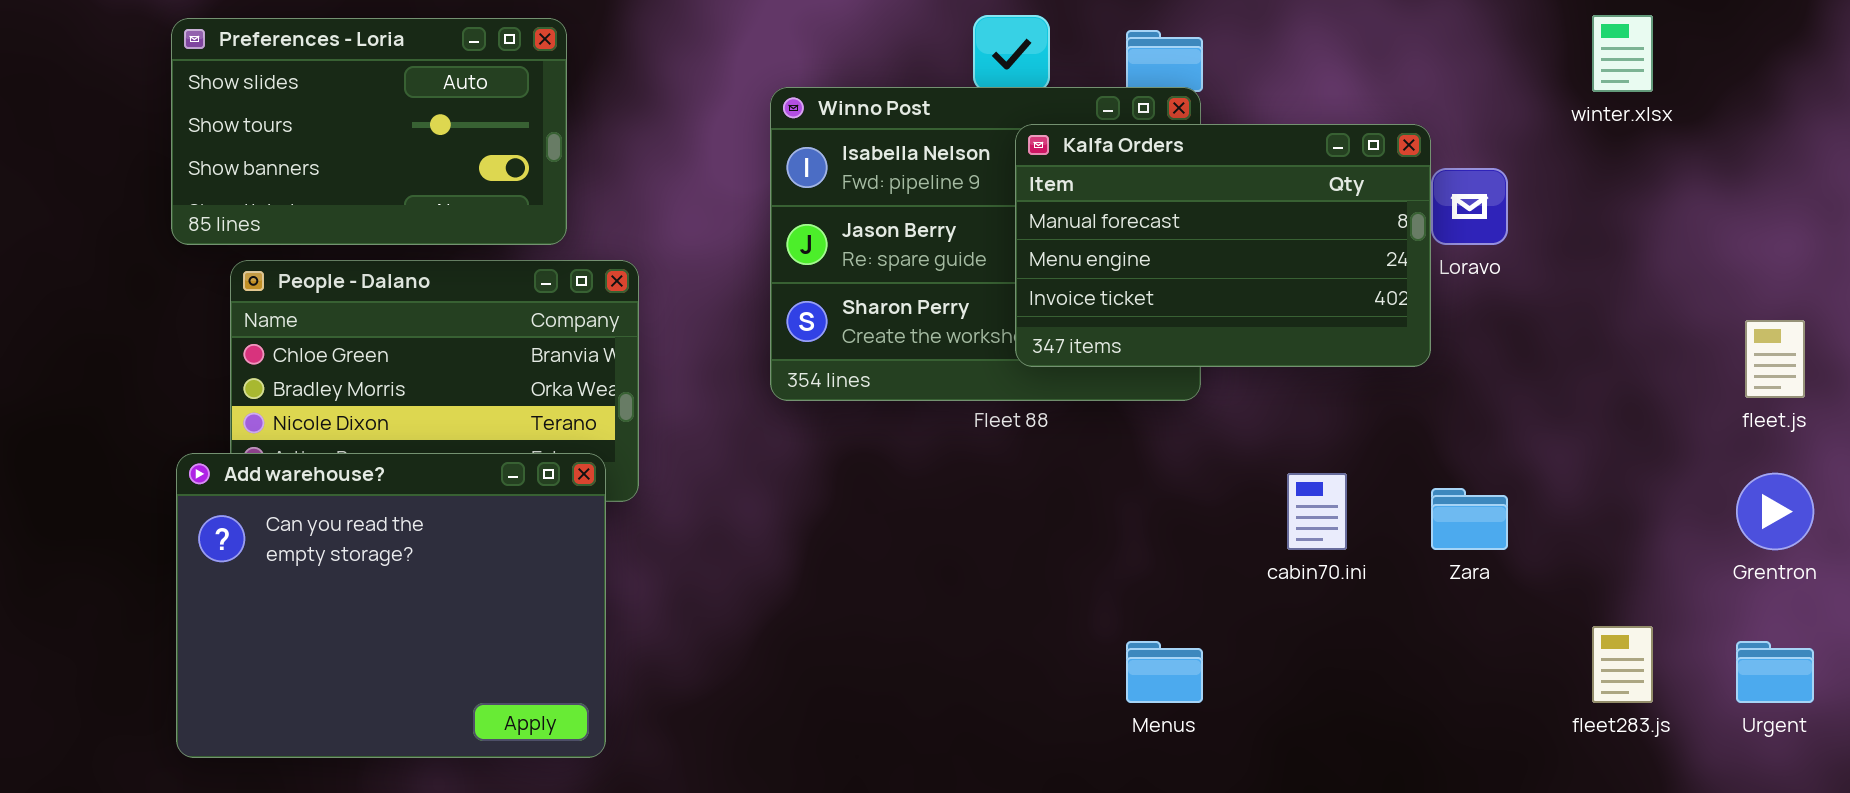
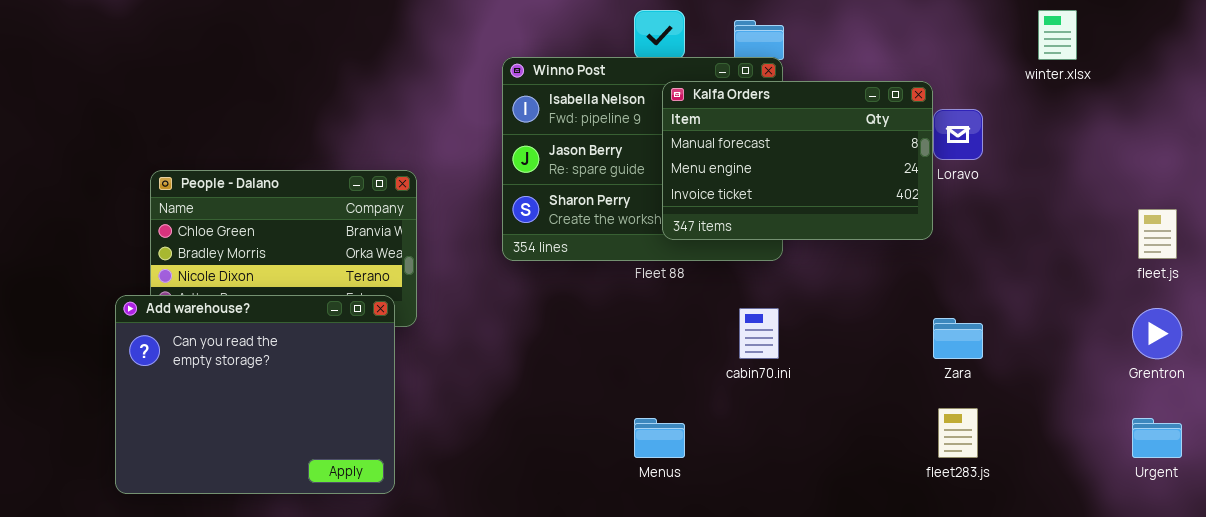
Preferences - Loria: [171,18,567,245] -> none, closed
cabin70.ini: [1287,473,1347,550] -> [739,308,779,359], moved
fleet283.js: [1592,626,1653,703] -> [938,408,978,458], moved
Menus: [1126,641,1203,703] -> [634,418,685,458], moved

